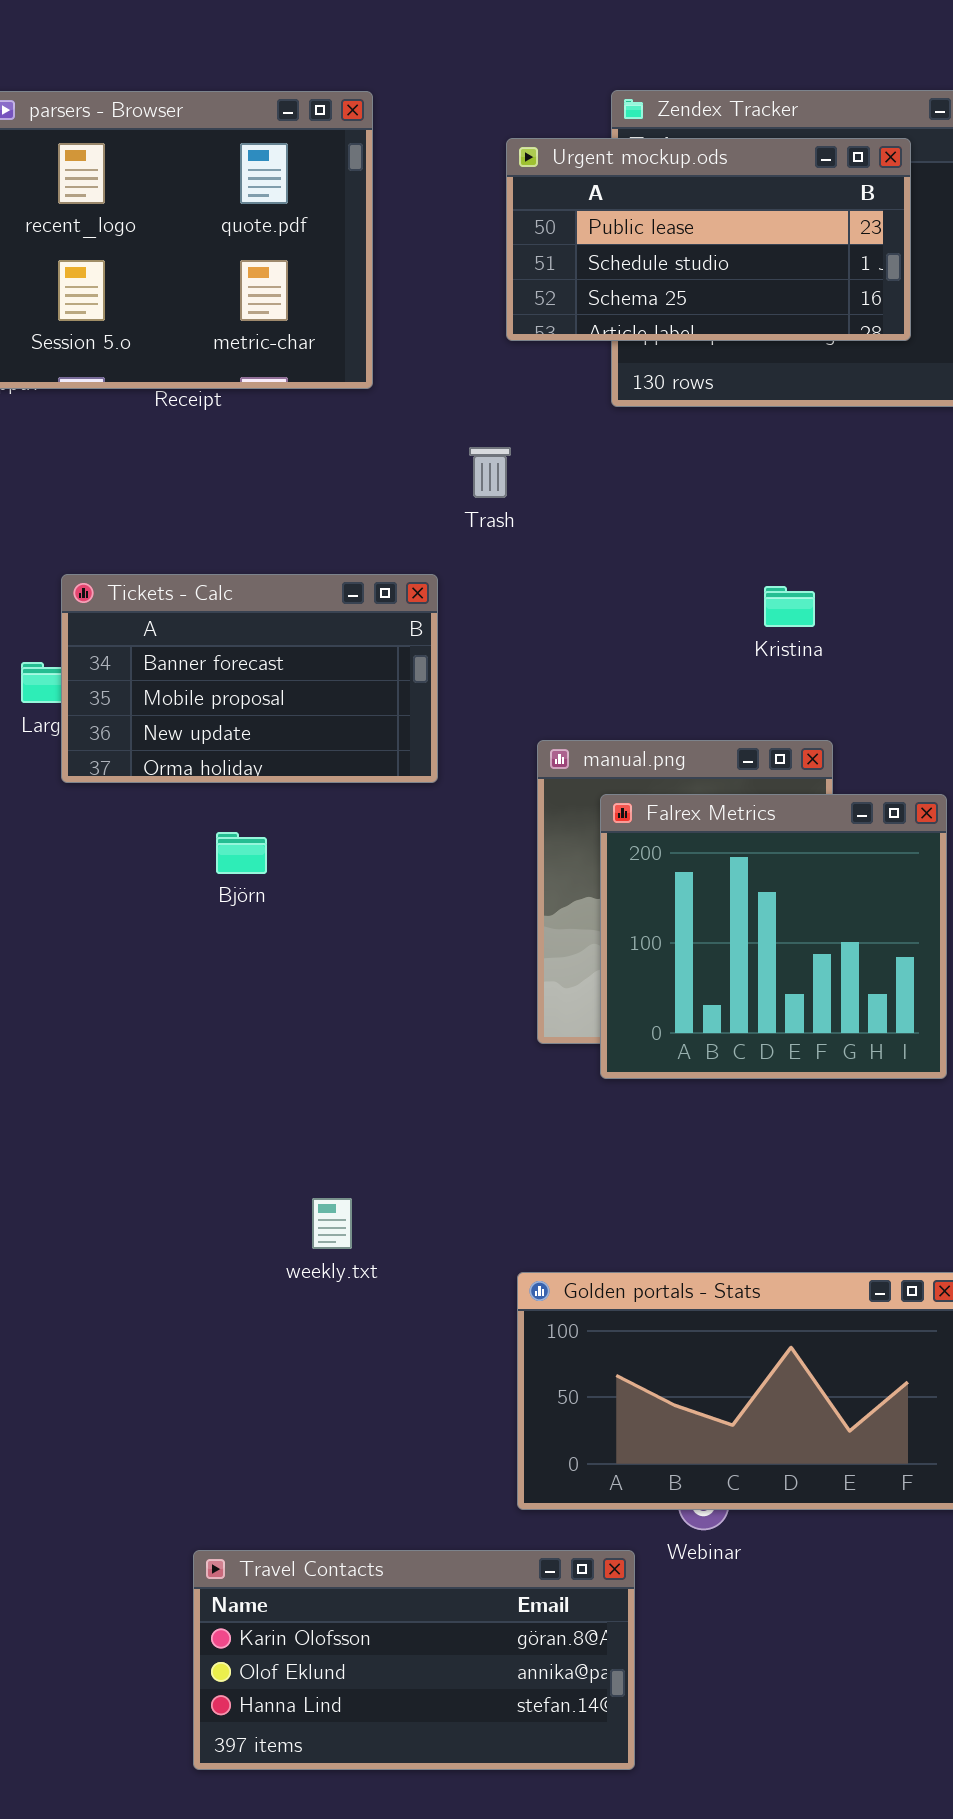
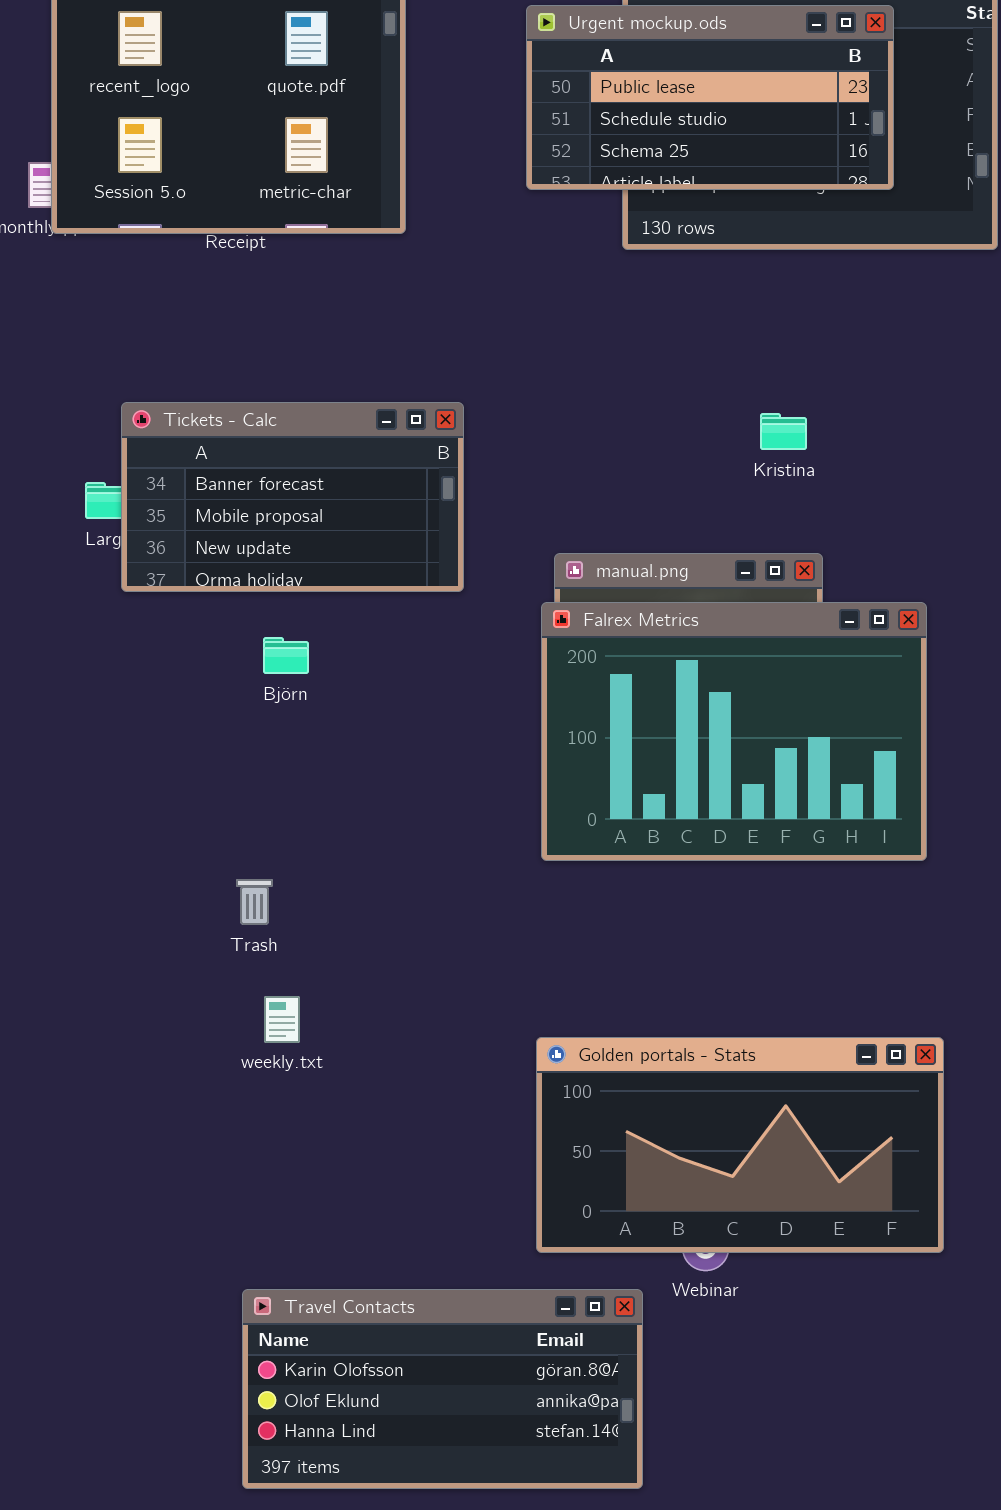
Trash: [469,447,511,498] -> [236,879,273,925], moved
Falrex Metrics: [600,794,947,1079] -> [541,602,927,861], resized
weekly.txt: [312,1198,352,1249] -> [264,996,300,1043], moved

